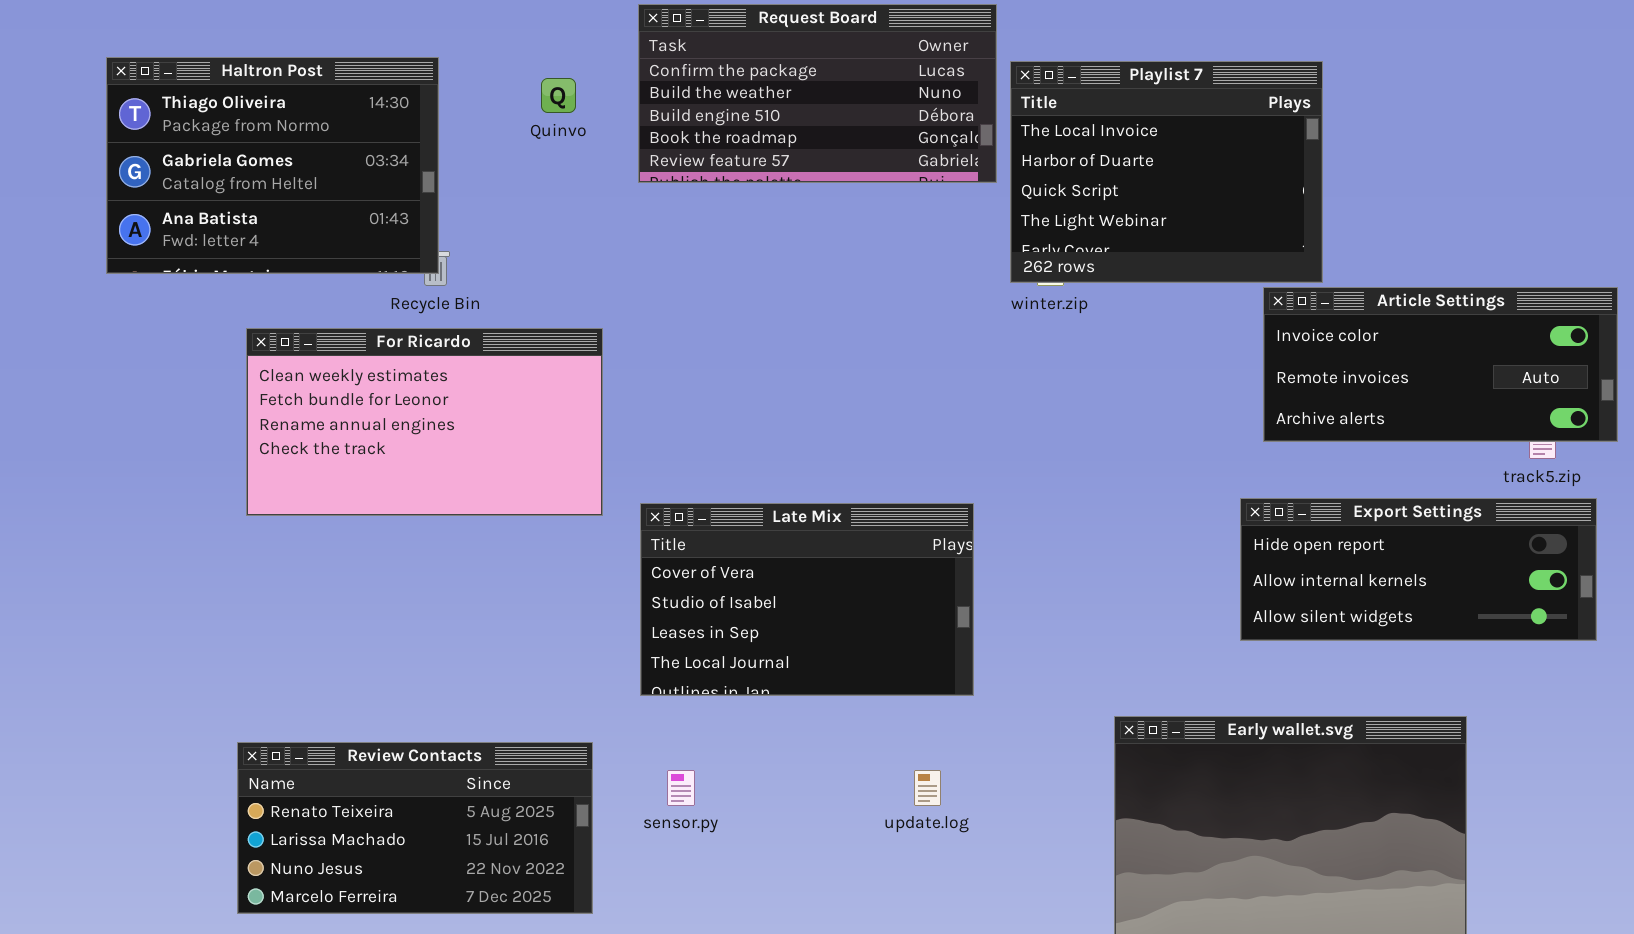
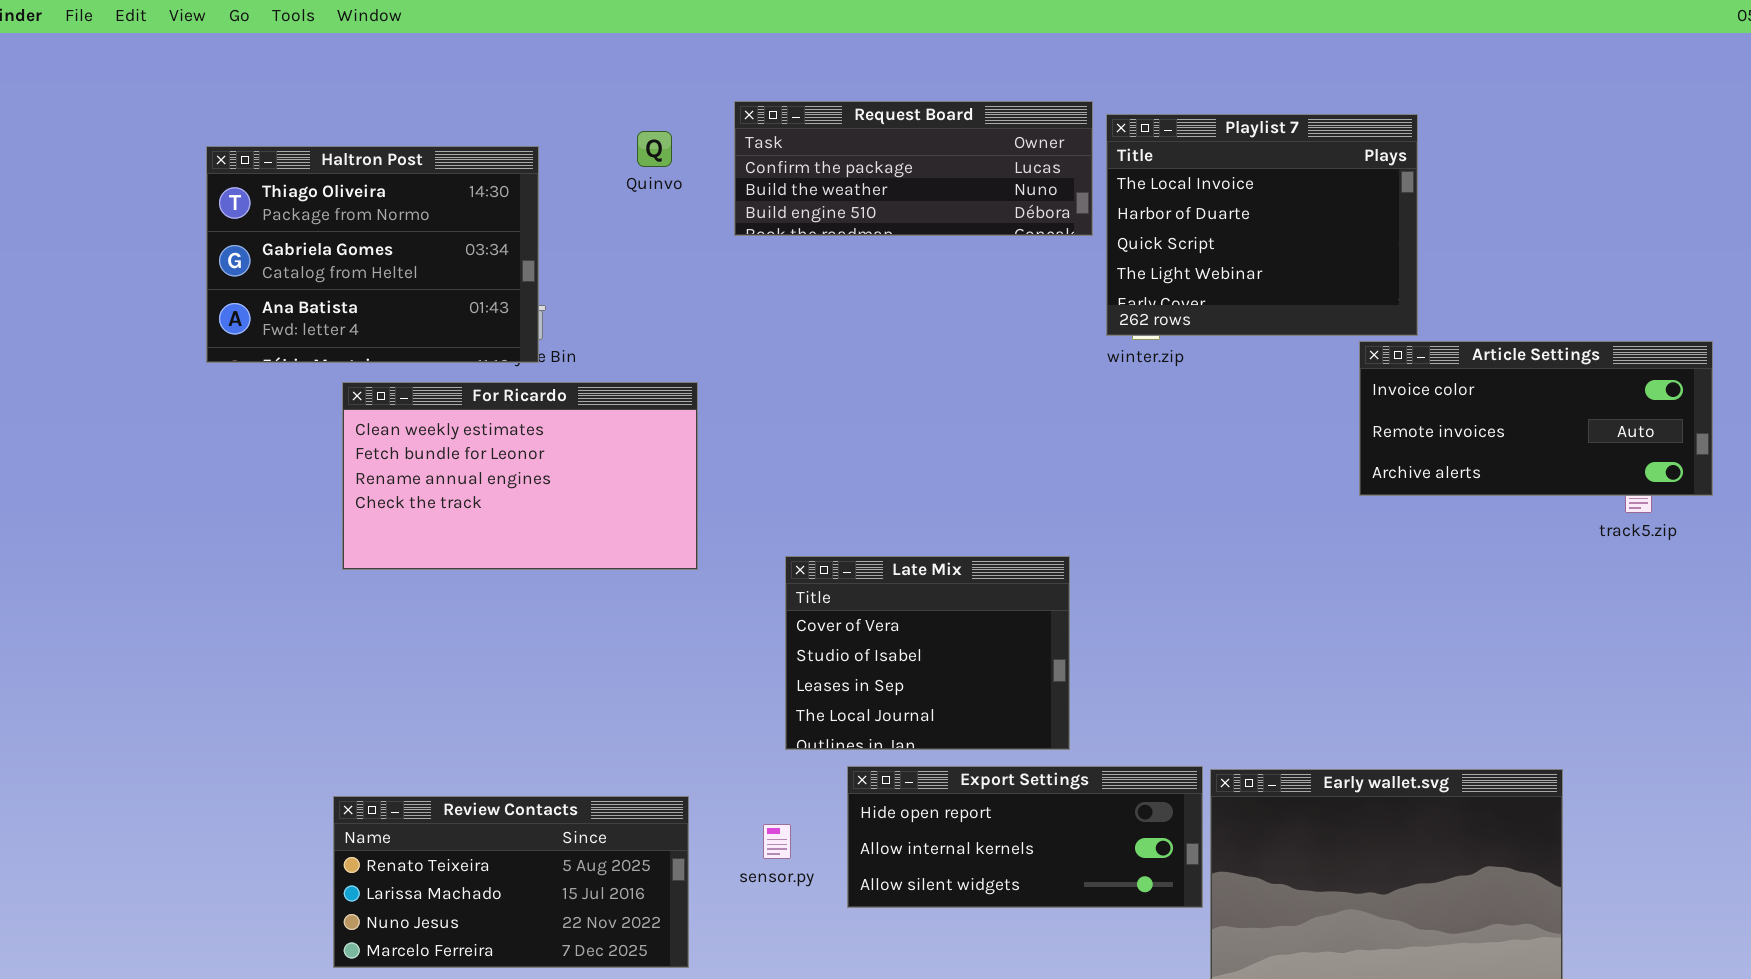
Request Board: [638,4,997,183] -> [734,101,1093,236], resized
Haltron Post: [106,57,439,274] -> [206,146,539,363], moved
Export Settings: [1240,498,1597,641] -> [847,766,1203,908], moved
Late Mix: [640,503,974,696] -> [785,556,1070,750], resized

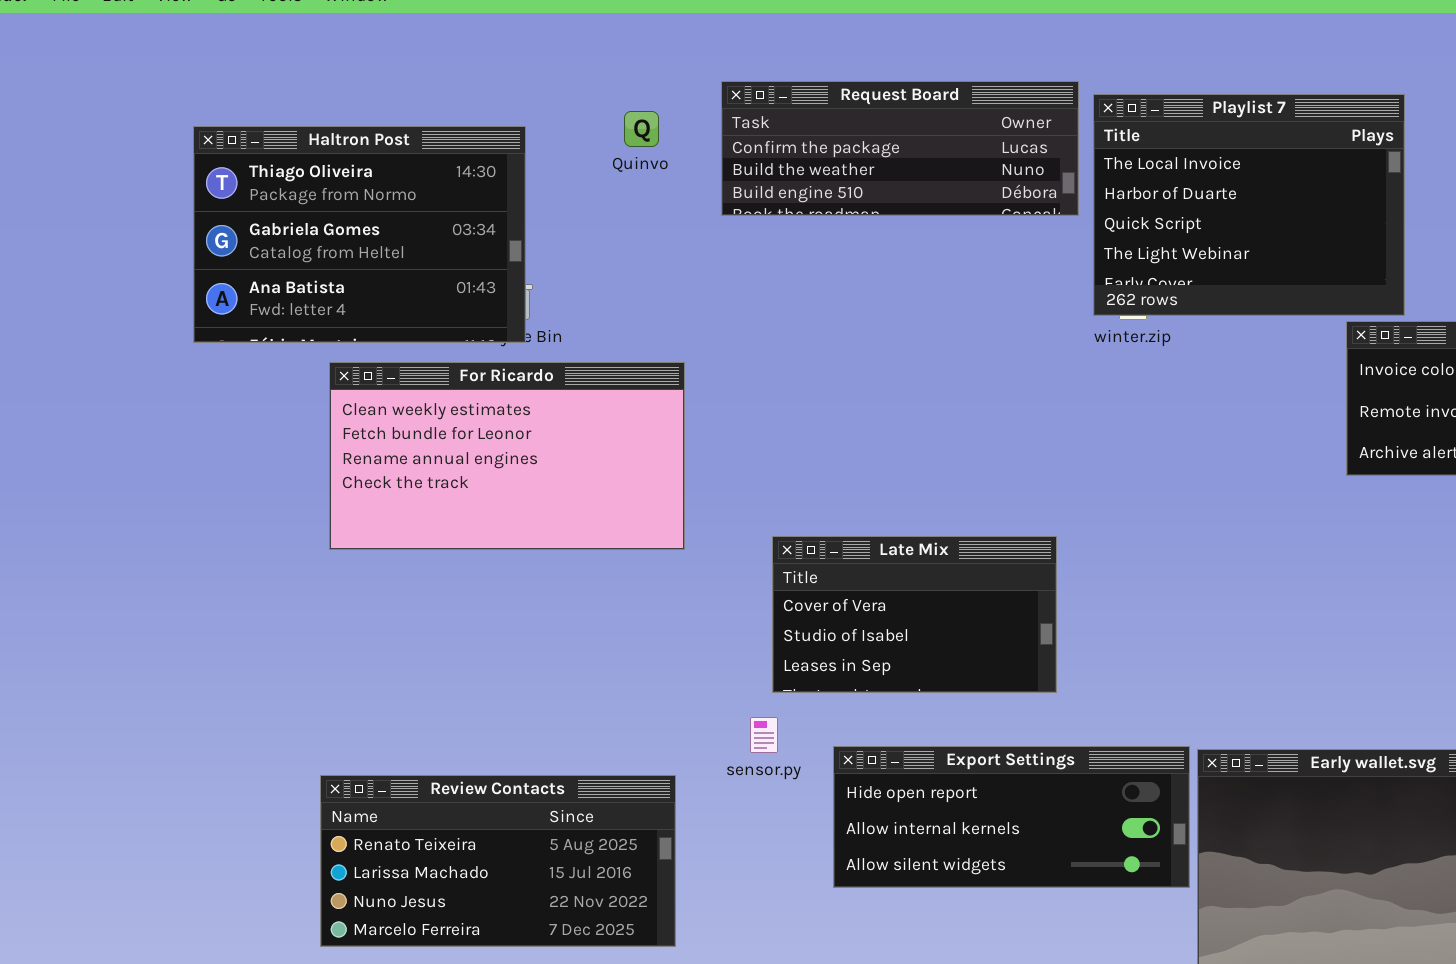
Late Mix: [785,556,1070,750] -> [772,536,1057,693], resized
sensor.py: [763,824,791,859] -> [750,717,778,753], moved

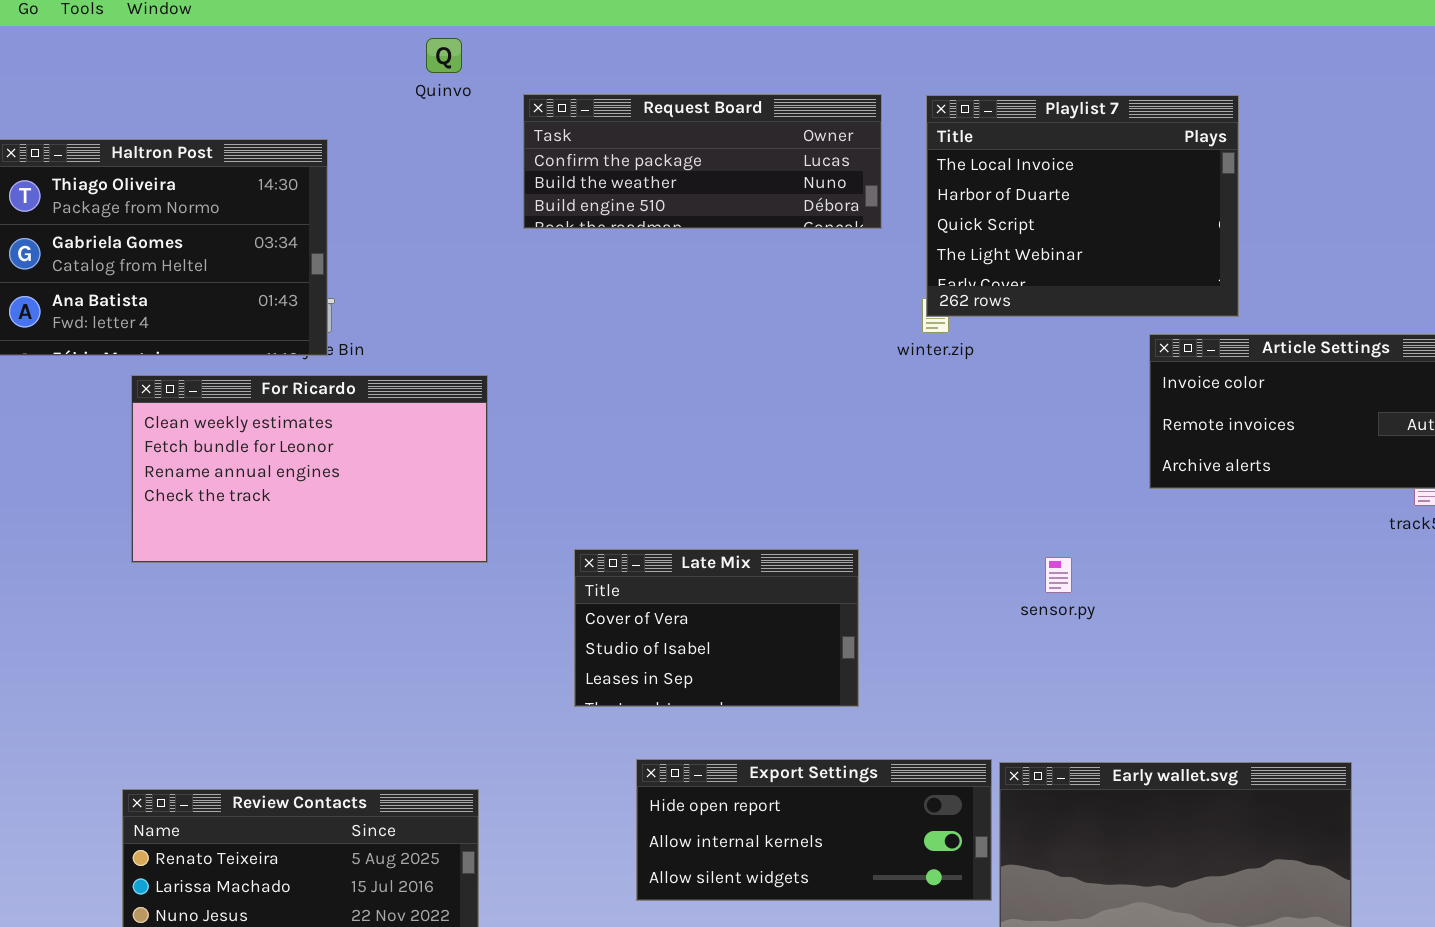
Playlist 7: [1093,94,1405,316] -> [926,95,1239,317], moved
Quinvo: [624,111,659,147] -> [426,38,462,73], moved
sensor.py: [750,717,778,753] -> [1045,557,1072,593], moved

